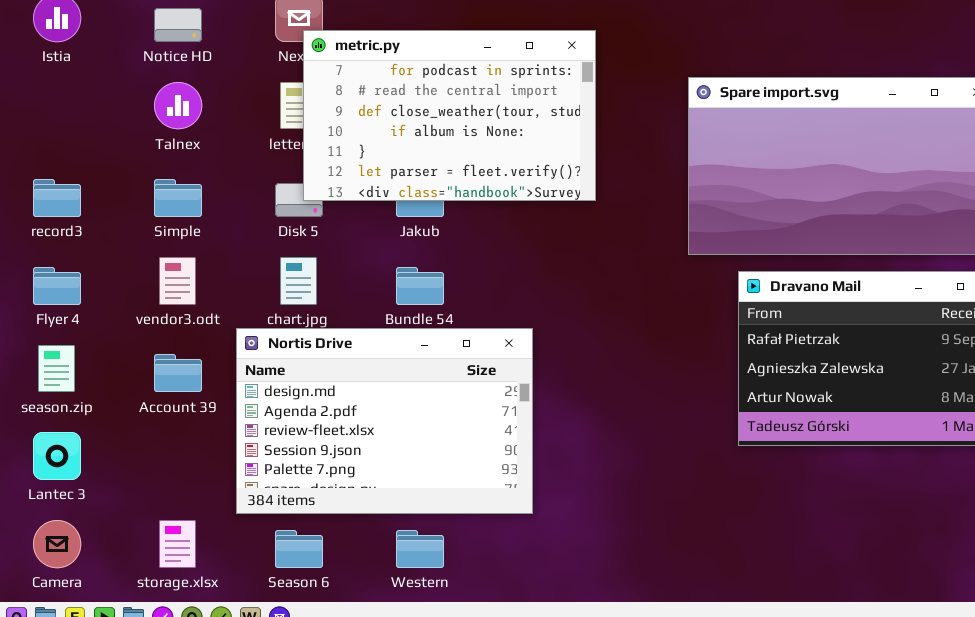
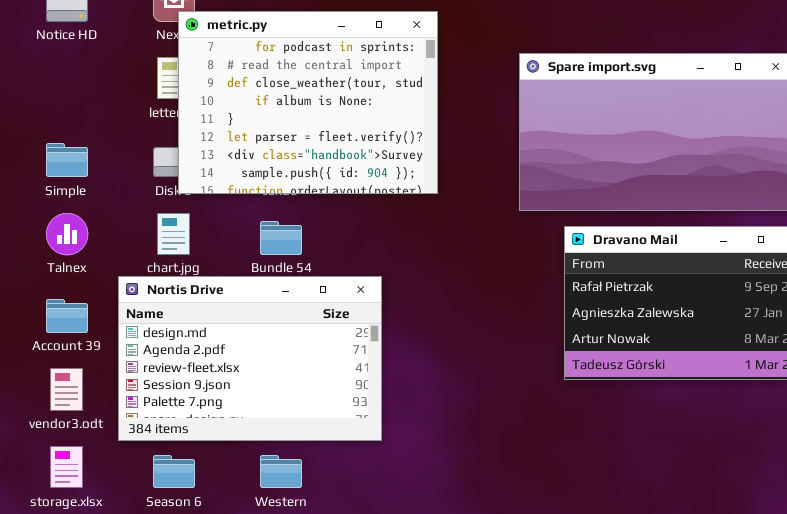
metric.py: [303,30,596,201] -> [178,11,438,194], resized
Talnex: [154,82,202,129] -> [46,213,88,255], moved
vendor3.odt: [159,257,196,305] -> [50,368,83,411], moved

